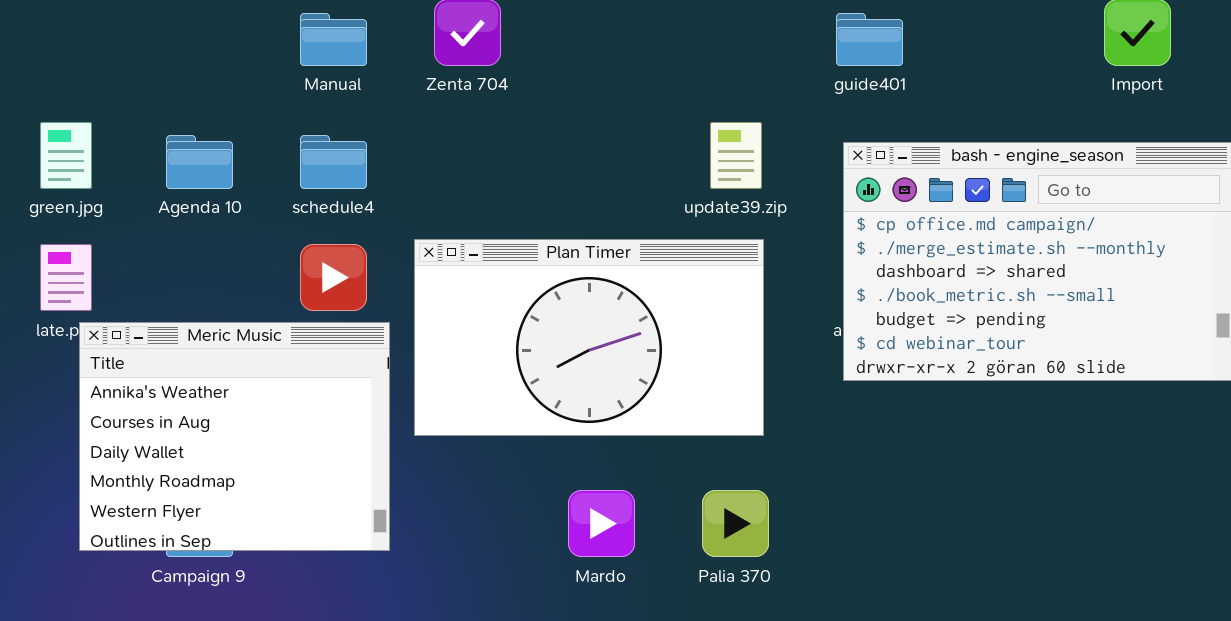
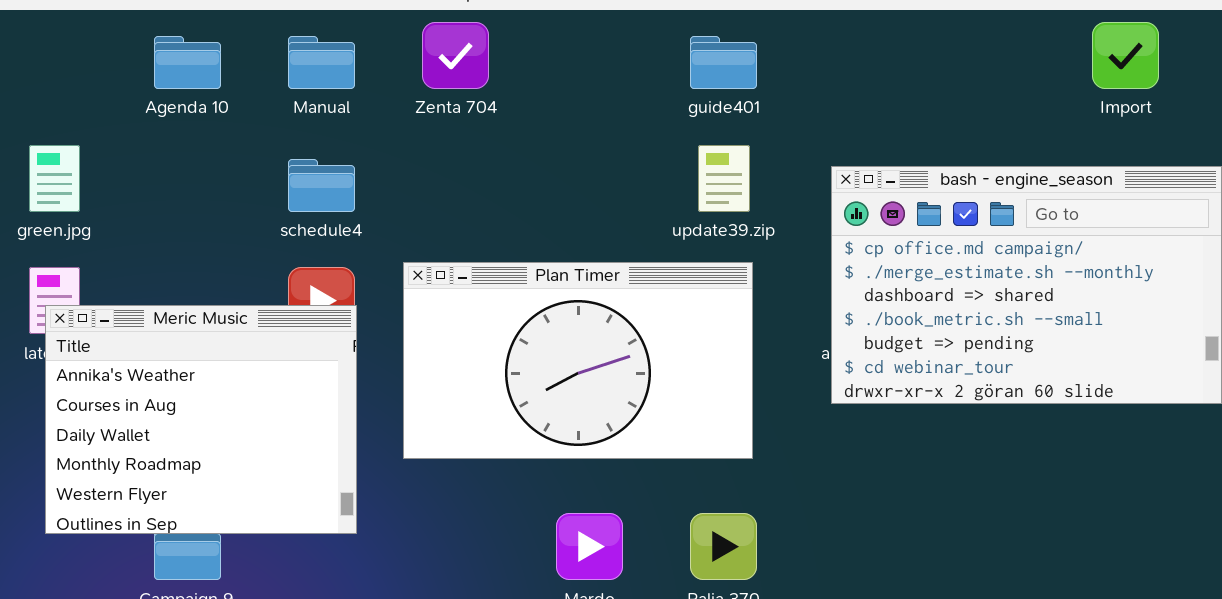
guide401: [836,13,903,66] -> [690,36,757,89], moved
Agenda 10: [166,135,233,189] -> [154,36,221,89], moved
Meric Music: [79,322,390,551] -> [45,305,357,534], moved

